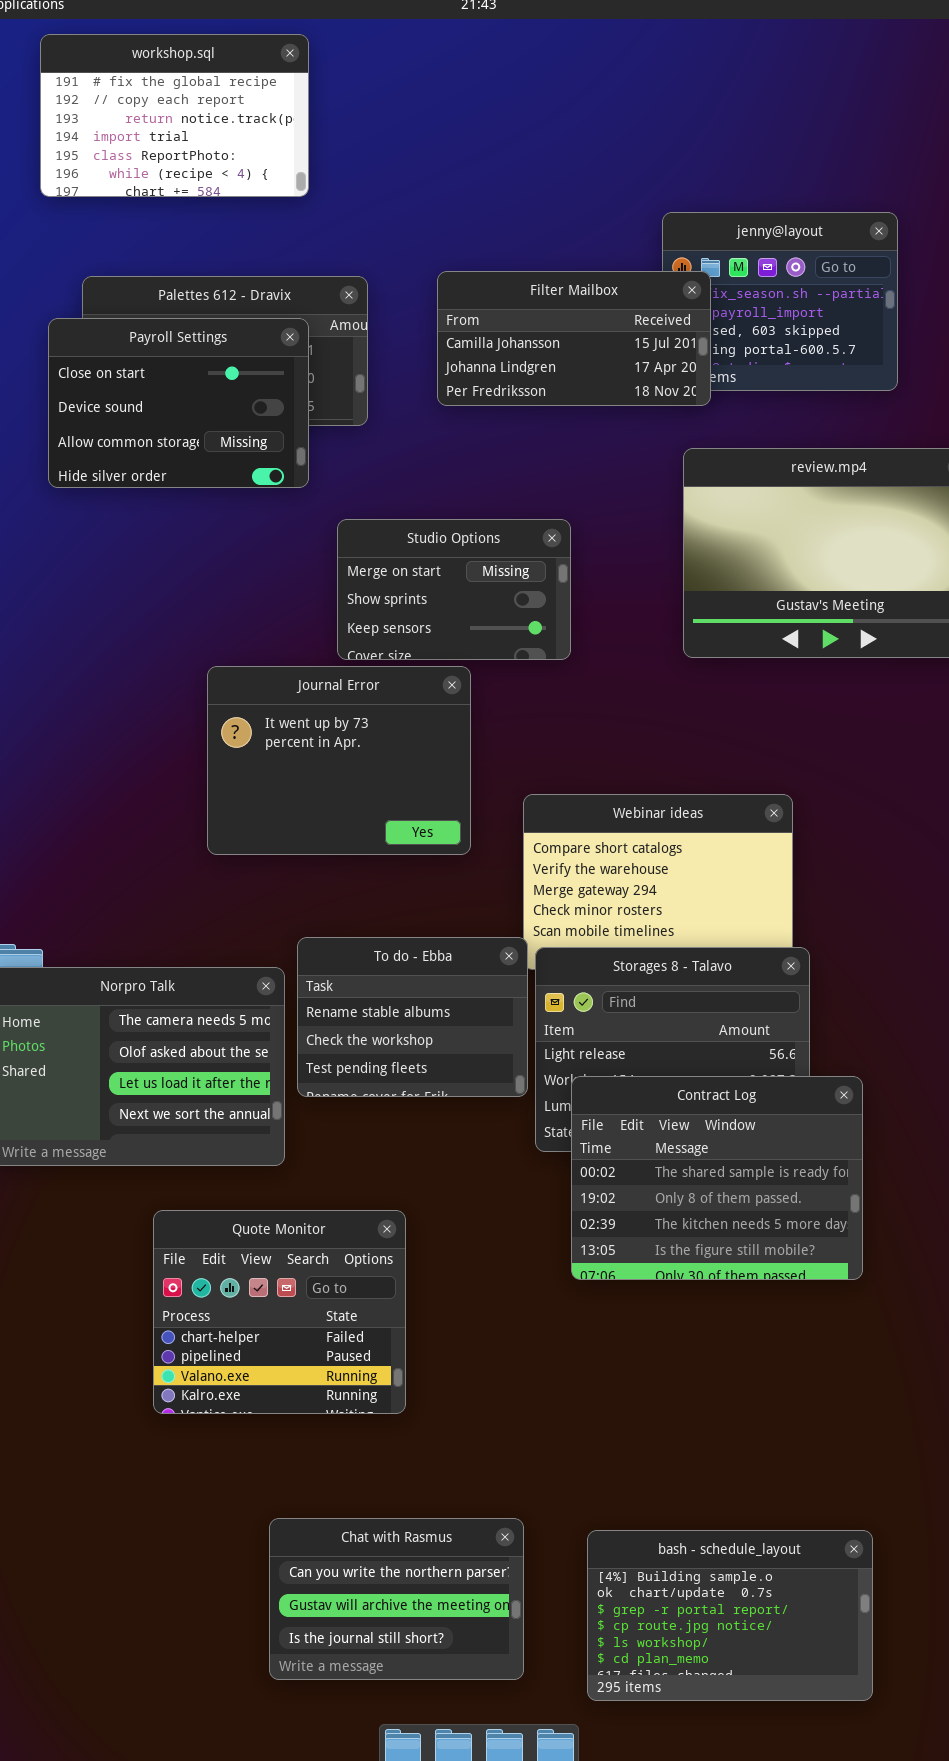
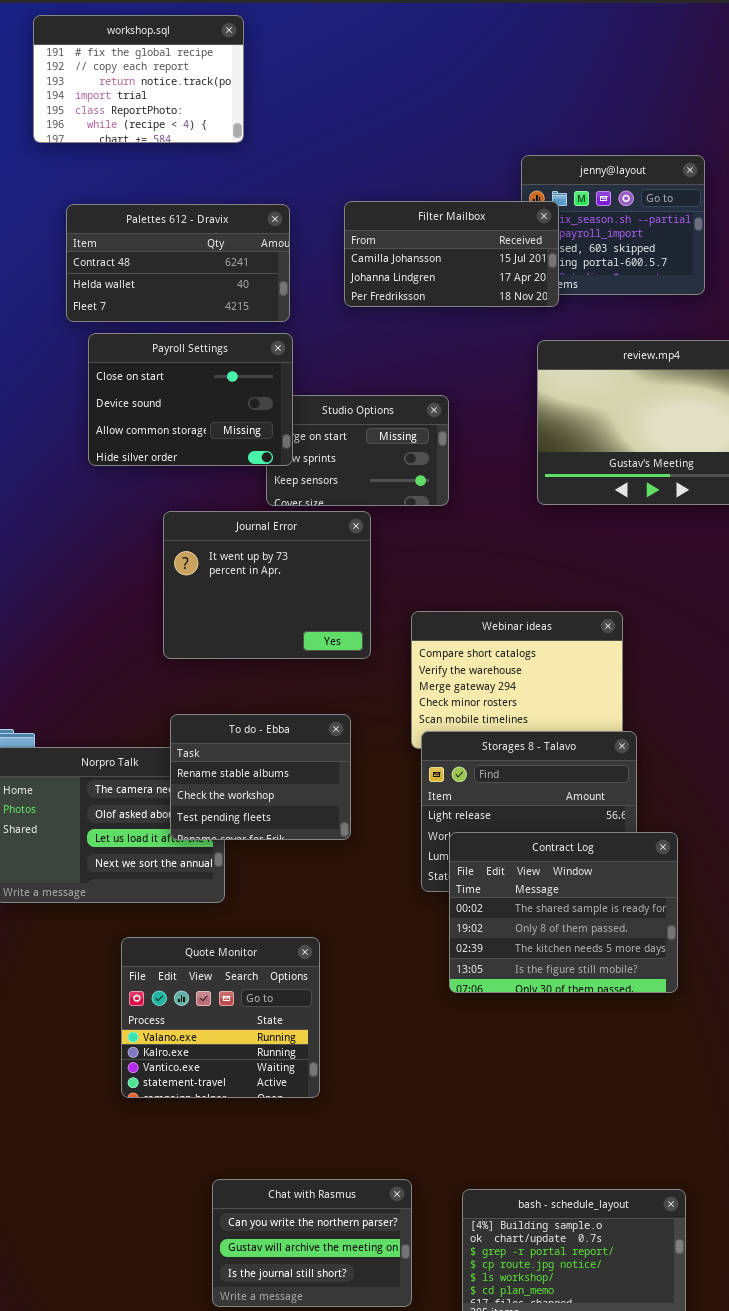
Payroll Settings: [48,318,309,488] -> [88,333,293,466], moved
To do - Ebba: [297,937,528,1097] -> [170,714,351,840], moved
Quote Monitor: [153,1210,406,1414] -> [121,937,320,1098], scrolled down 2 rows

